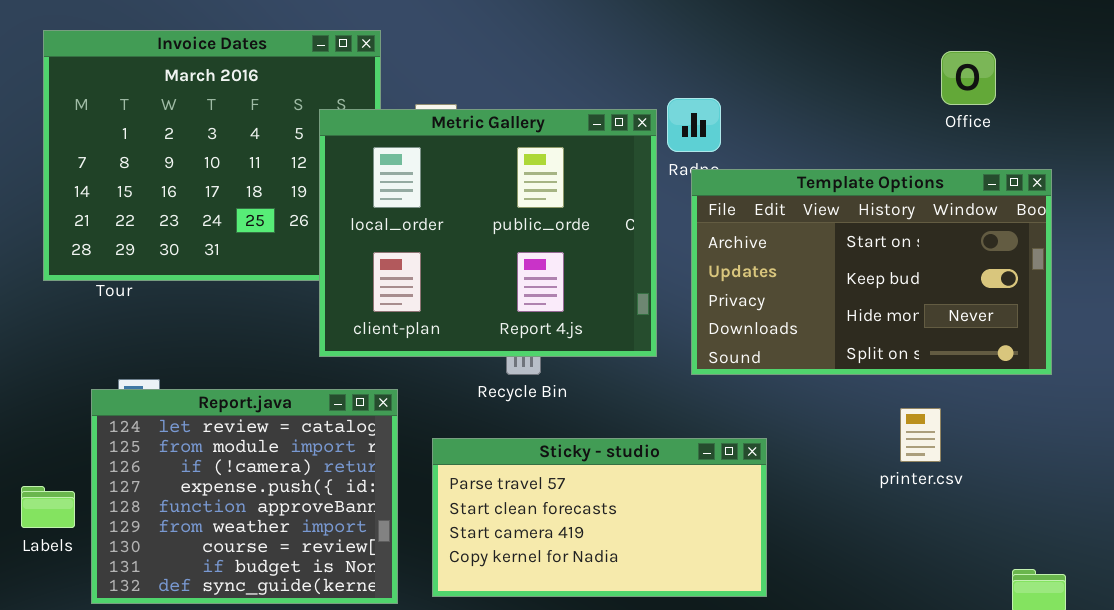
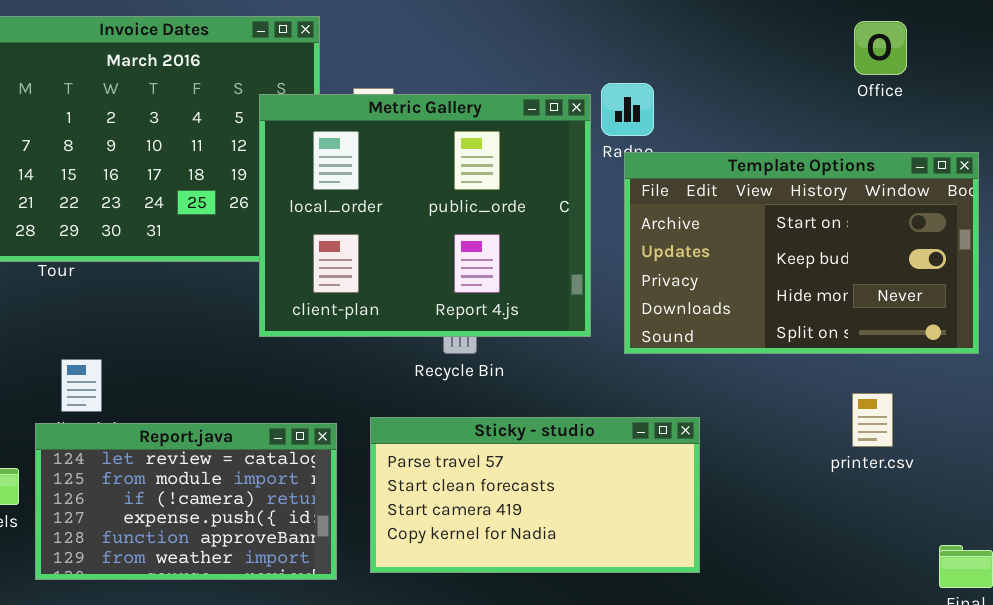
Office: [941,51,996,105] -> [854,21,907,75], moved
Report.java: [91,389,398,604] -> [35,423,337,580], resized
printer.csv: [900,408,941,462] -> [852,393,893,447], moved

